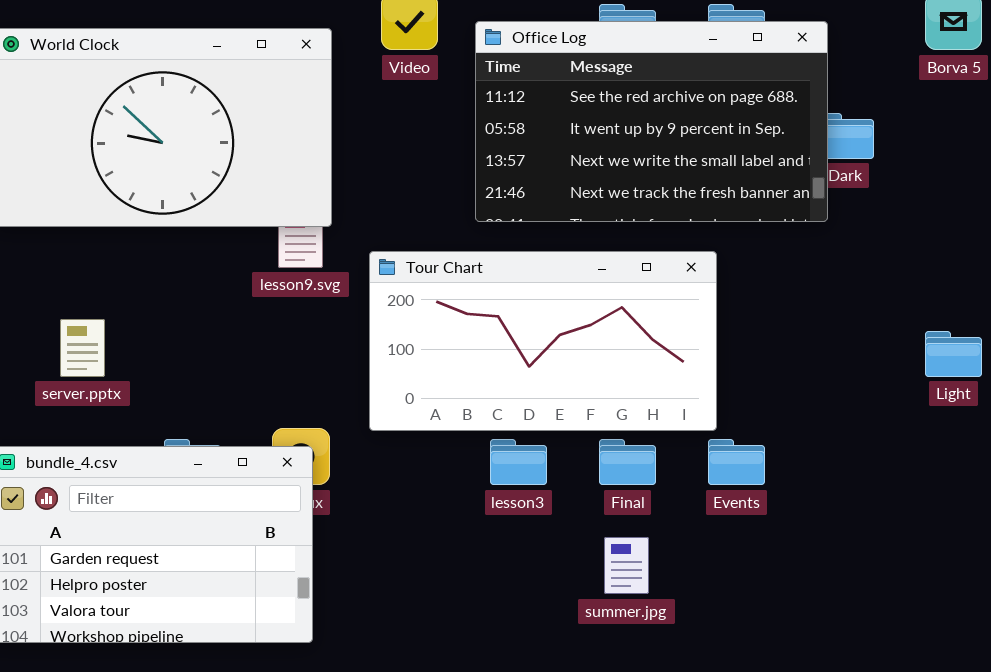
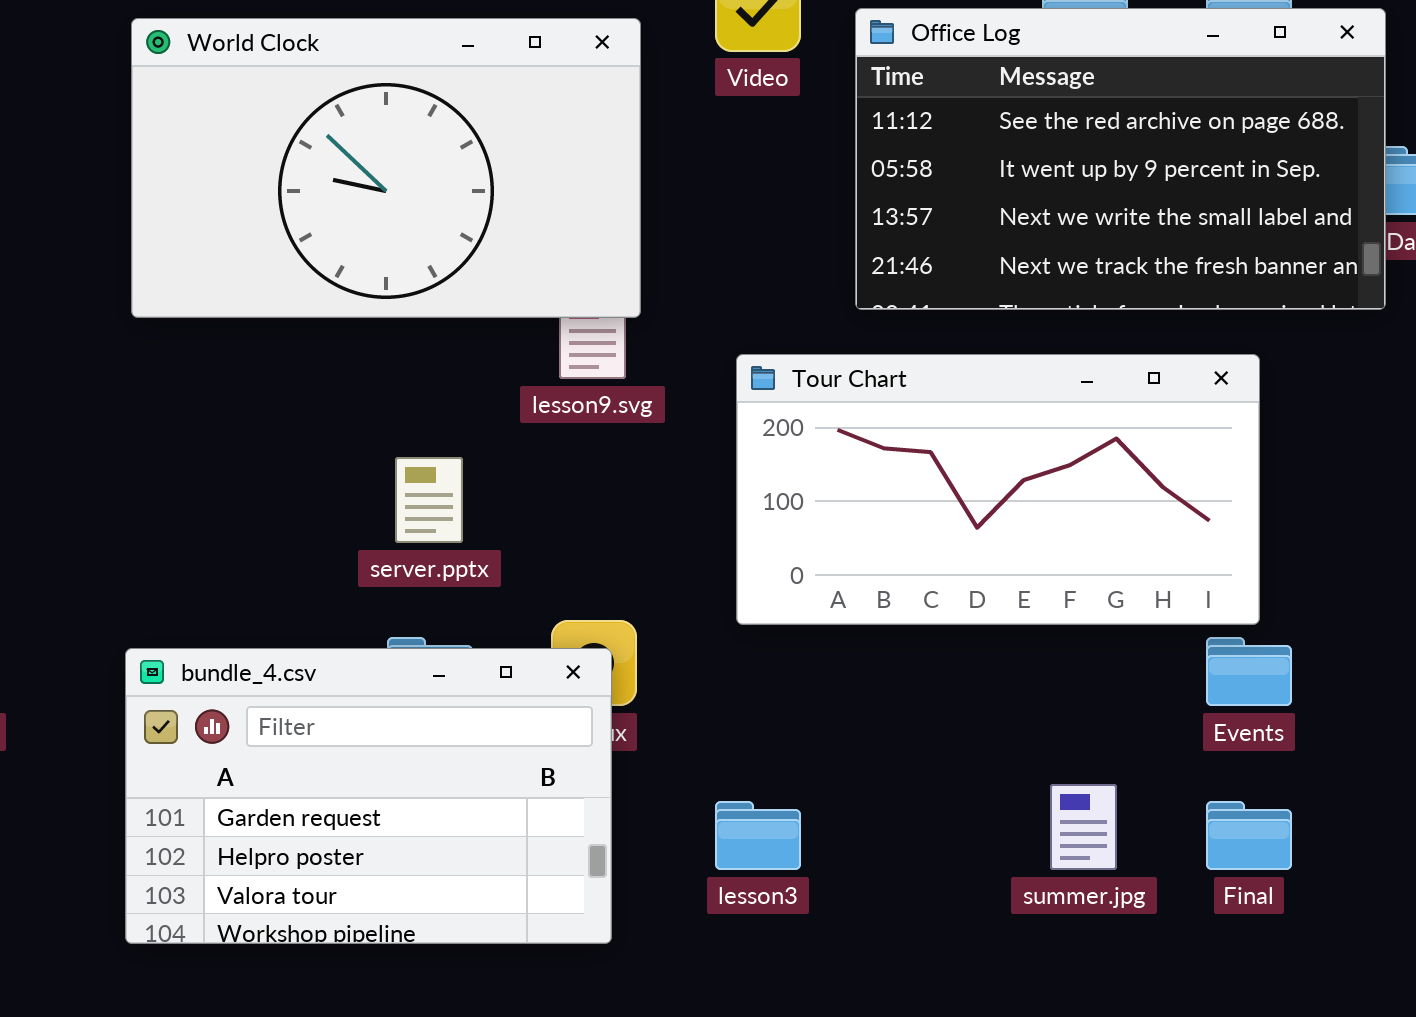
Tour Chart: [369,251,717,431] -> [736,354,1260,625], moved
server.pptx: [60,319,105,377] -> [395,457,463,543], moved
lesson3: [490,439,547,485] -> [715,801,801,870], moved
Final: [599,439,656,485] -> [1206,801,1292,870], moved

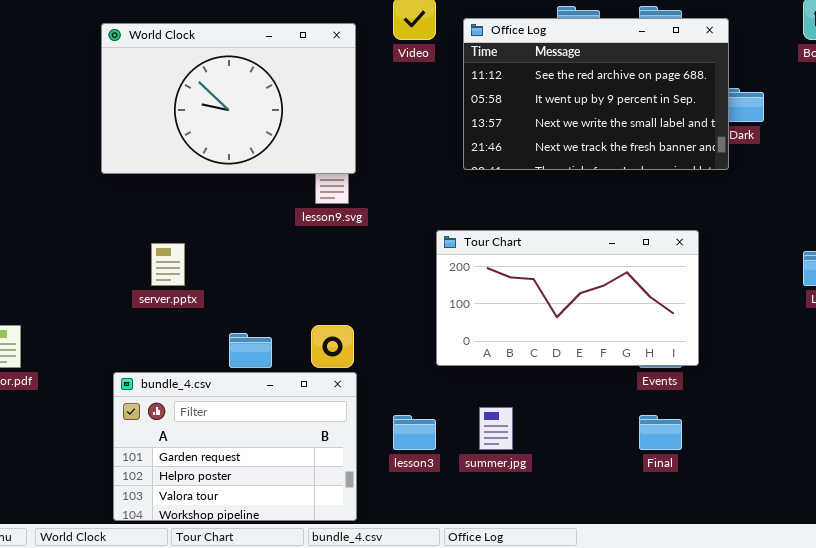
Tour Chart: [736,354,1260,625] -> [436,230,699,366], moved
server.pptx: [395,457,463,543] -> [151,243,185,286], moved
bundle_4.csv: [125,648,612,944] -> [113,372,357,521], moved
summer.jpg: [1050,784,1117,870] -> [479,407,513,450], moved

